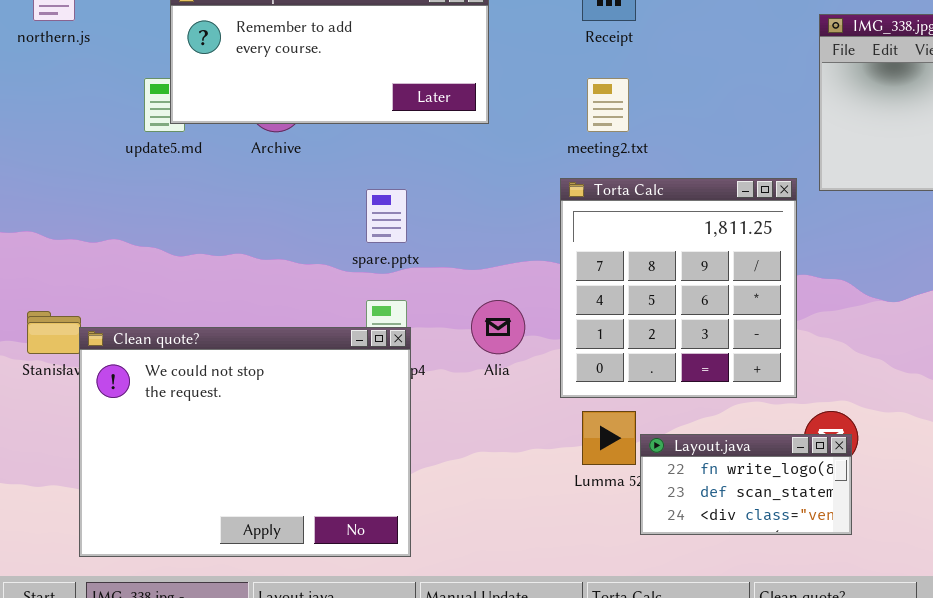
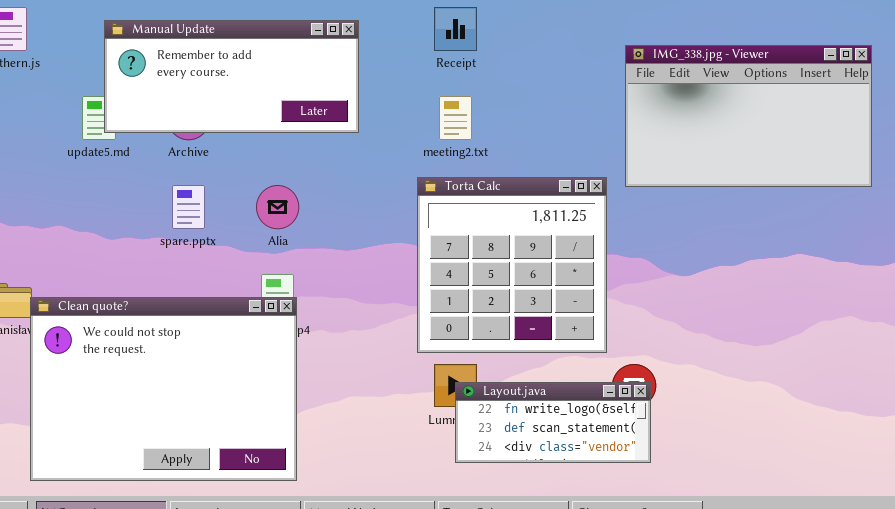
spare.pptx: [366,189,407,243] -> [172,185,205,229], moved
Alia: [471,300,525,354] -> [256,185,299,229], moved
Layout.java: [640,434,852,535] -> [455,382,651,463], resized

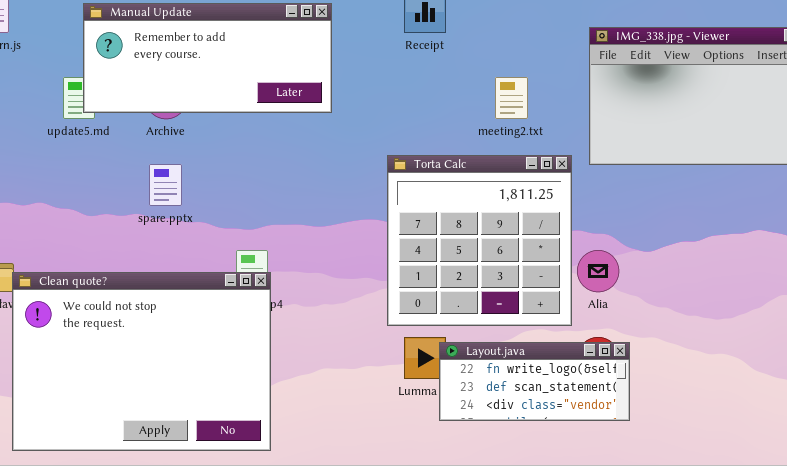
meeting2.txt: [439,96,472,140] -> [495,77,528,119], moved
Alia: [256,185,299,229] -> [577,250,619,292], moved
Layout.java: [455,382,651,463] -> [439,342,630,421], moved

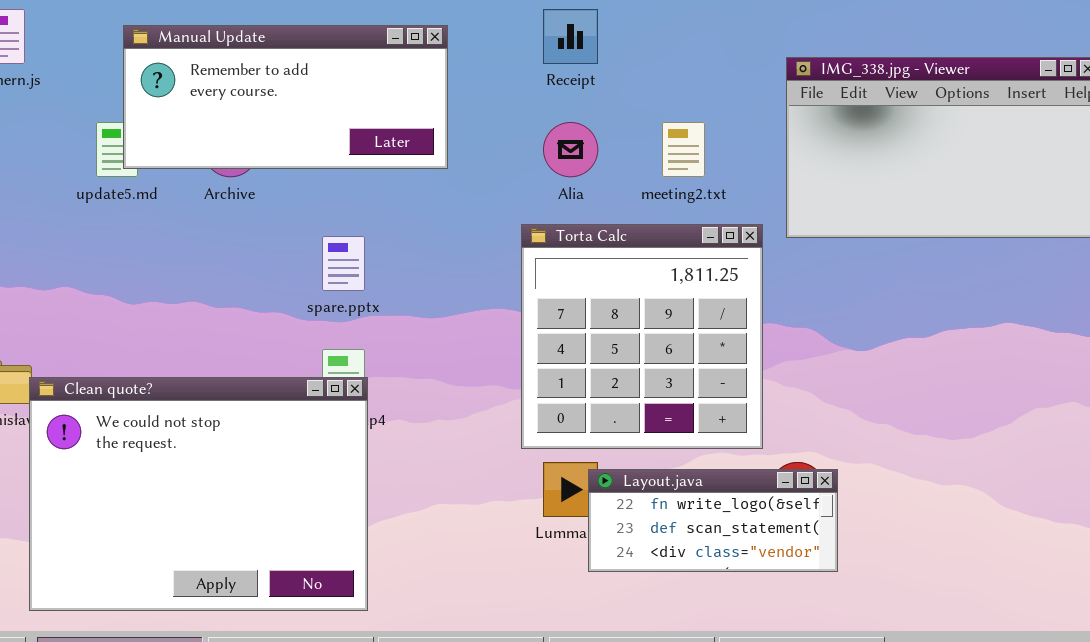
spare.pptx: [149,164,182,206] -> [322,236,365,291], moved
Alia: [577,250,619,292] -> [543,122,598,177], moved

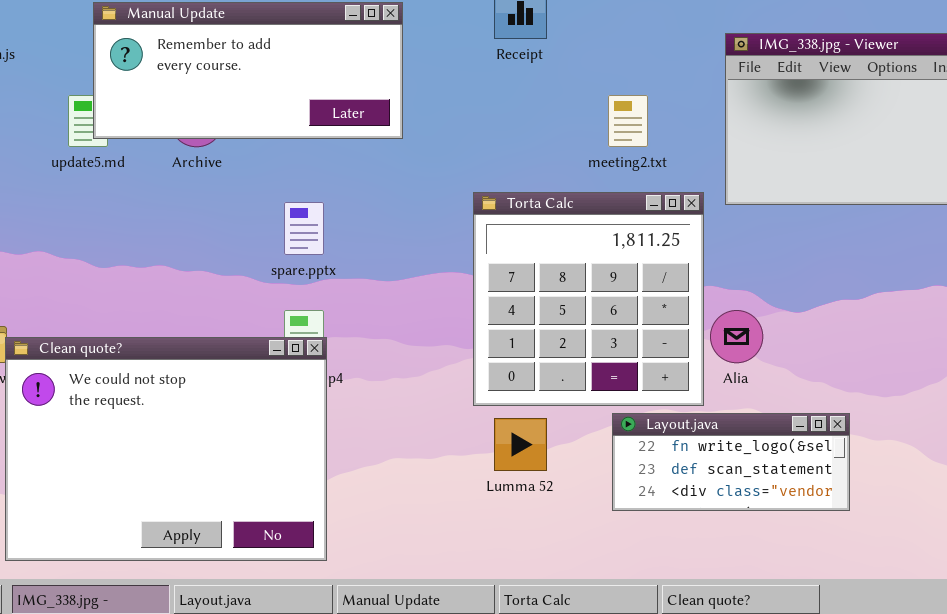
Alia: [543,122,598,177] -> [710,310,763,363], moved
Layout.java: [588,469,838,572] -> [612,413,850,511], moved

